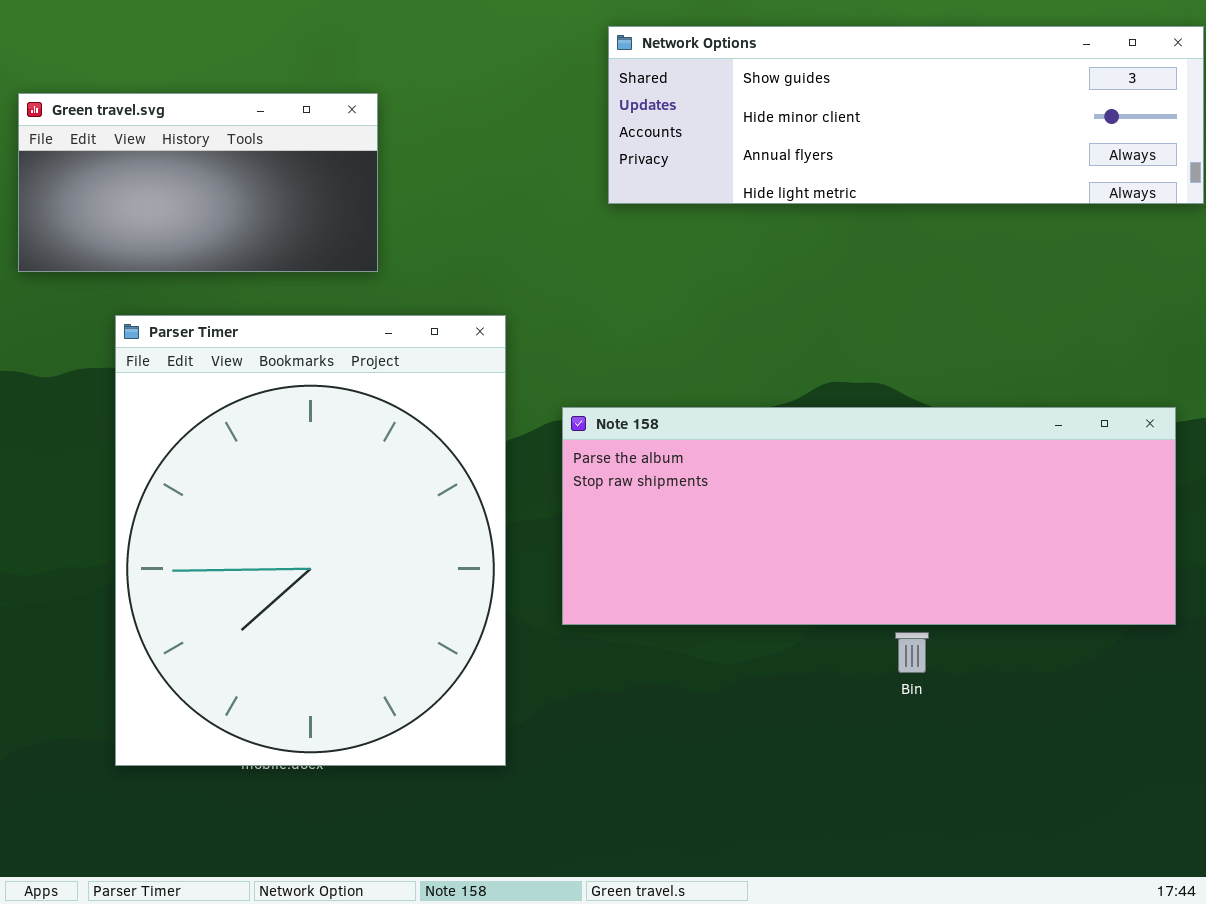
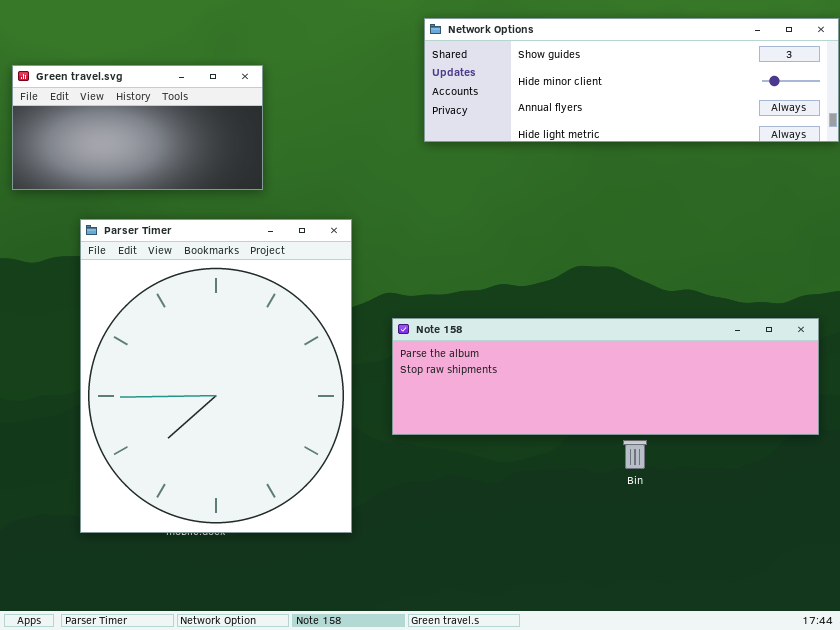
Note 158: [562,407,1176,625] -> [392,318,819,435], resized

